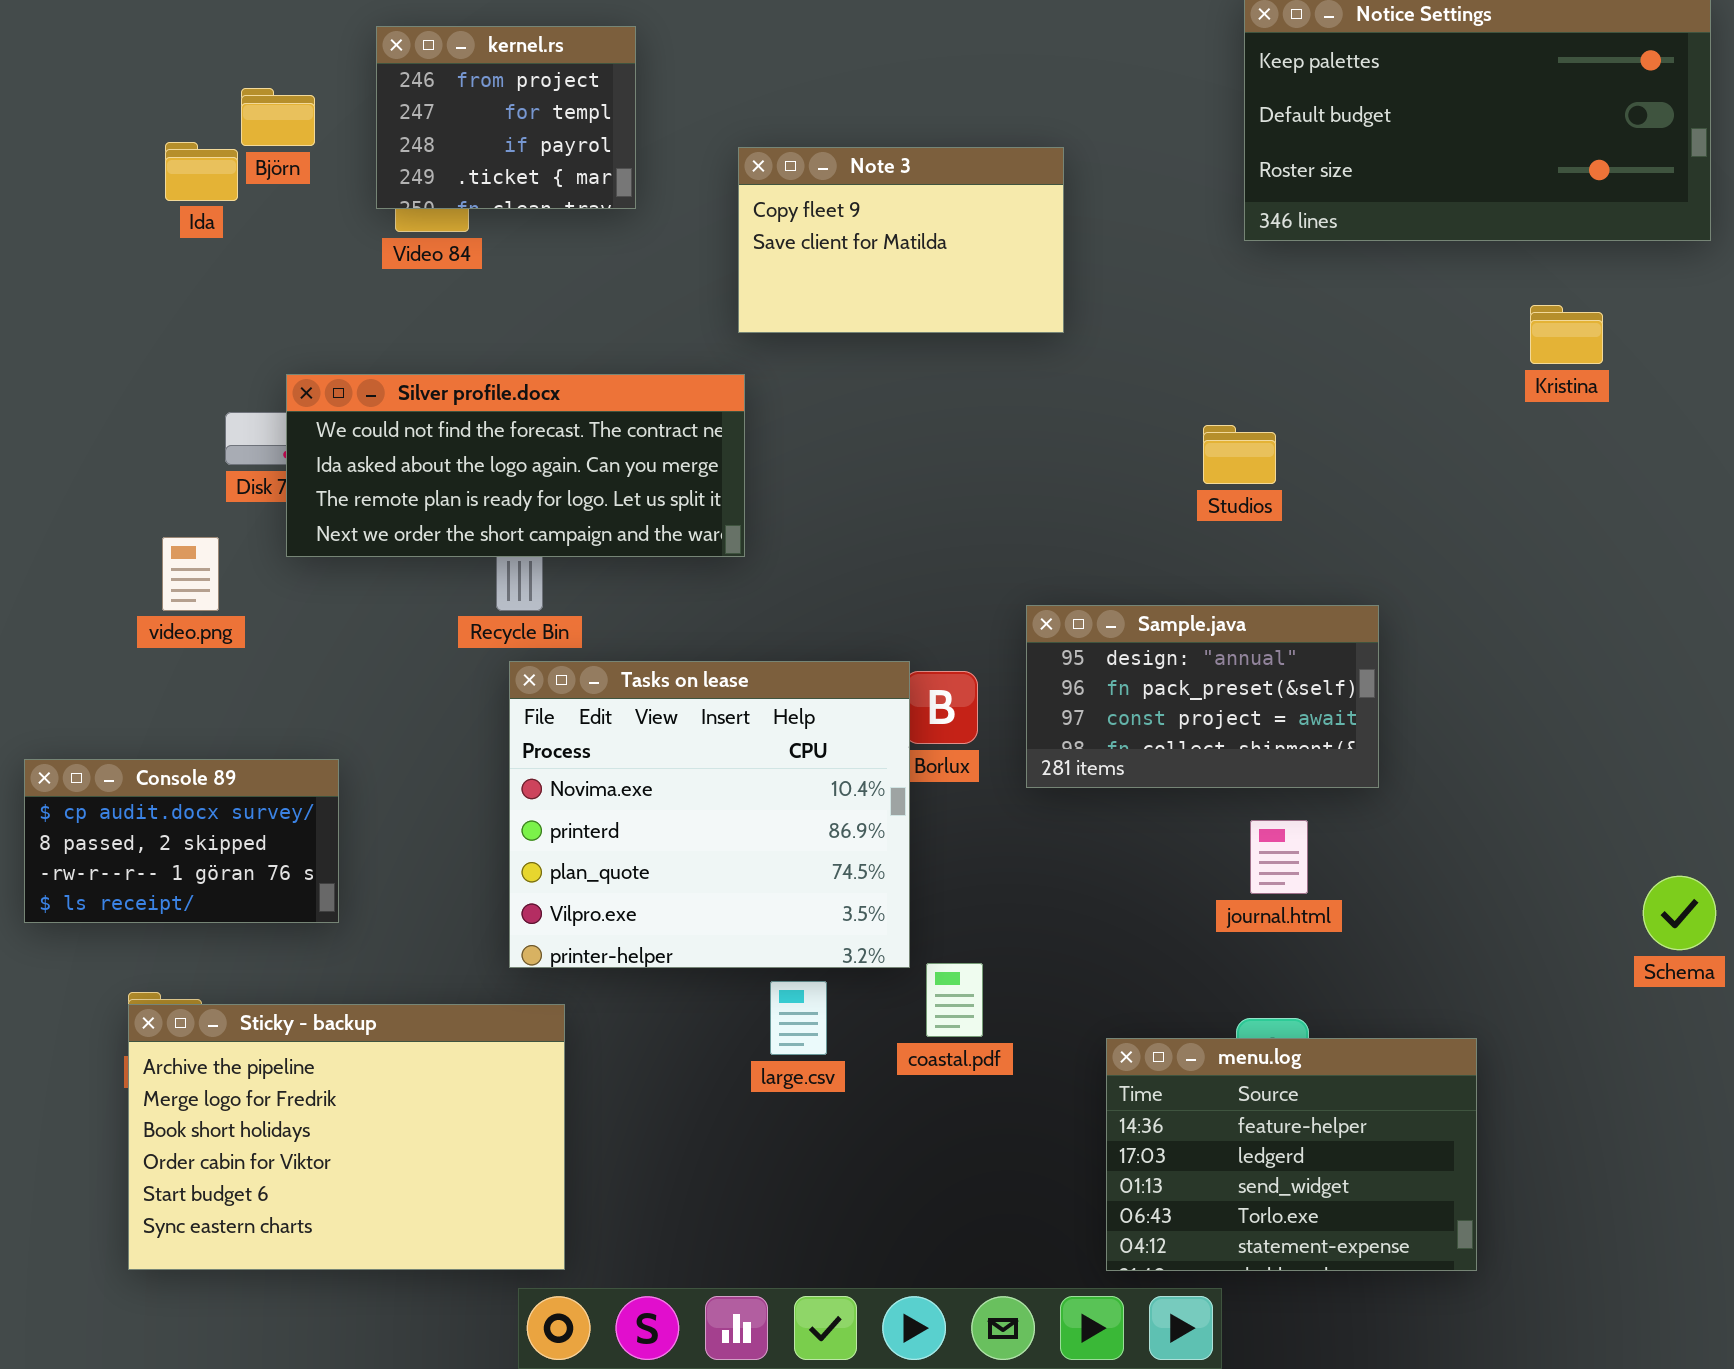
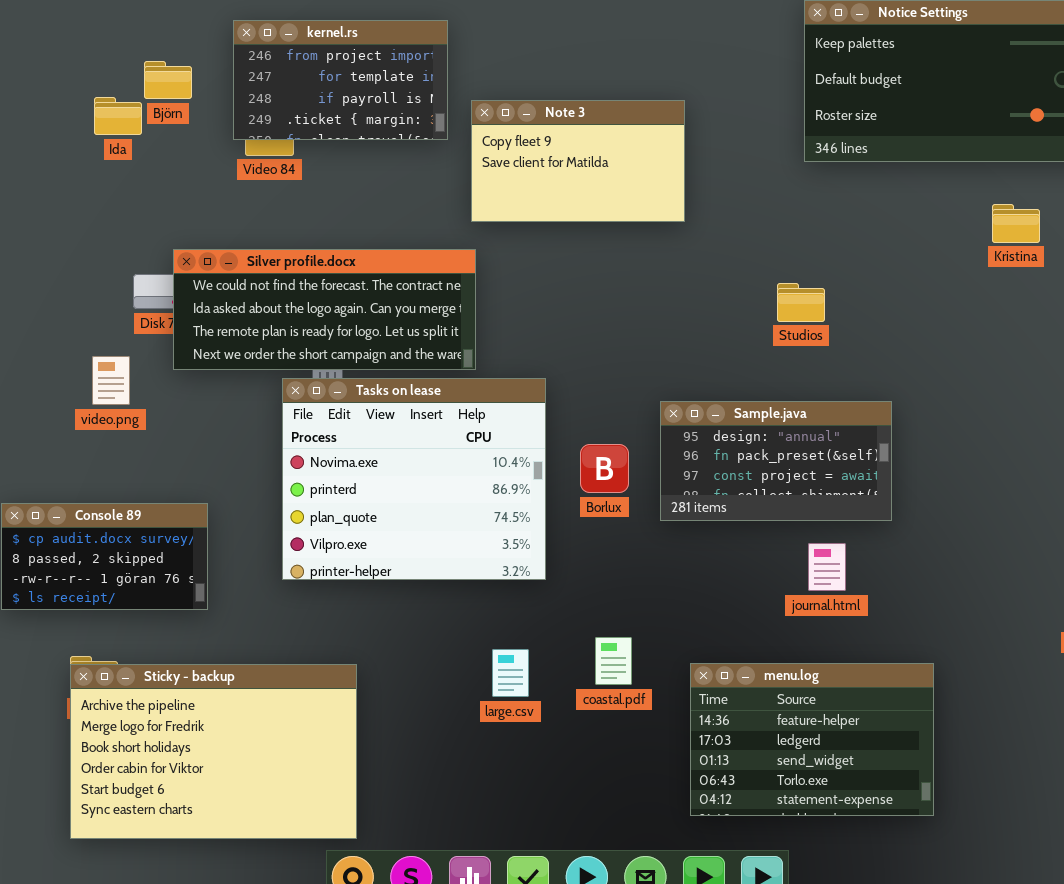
kernel.rs: [376,26,636,209] -> [233,20,448,140], resized
Tasks on lease: [509,661,910,968] -> [282,378,546,580], moved
menu.log: [1106,1038,1477,1271] -> [690,663,934,816], moved

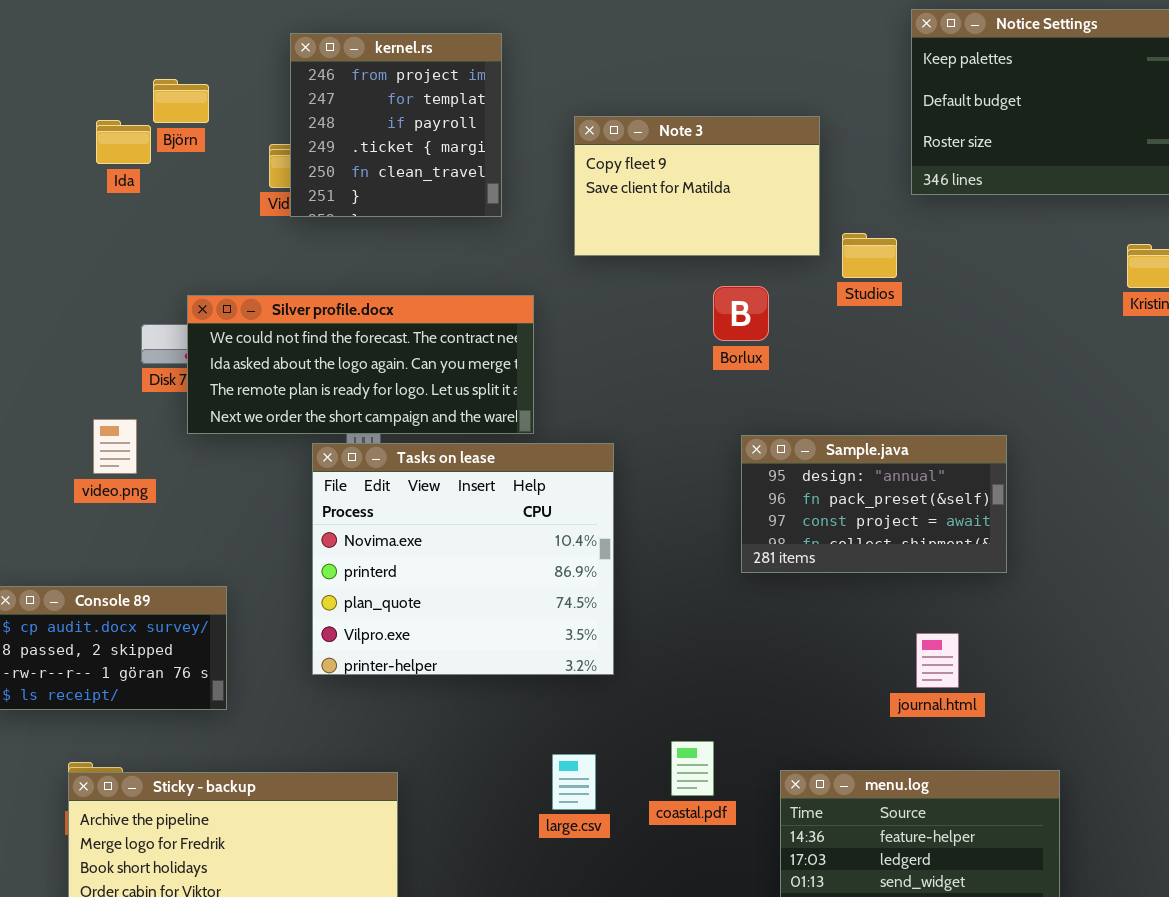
kernel.rs: [233,20,448,140] -> [290,33,502,217], resized
Note 3: [471,100,685,222] -> [574,116,820,256], moved
Studios: [777,283,825,322] -> [842,233,897,278], moved
Sample.java: [660,401,892,521] -> [741,435,1007,573], moved
Borlux: [580,444,629,493] -> [713,286,769,341], moved

